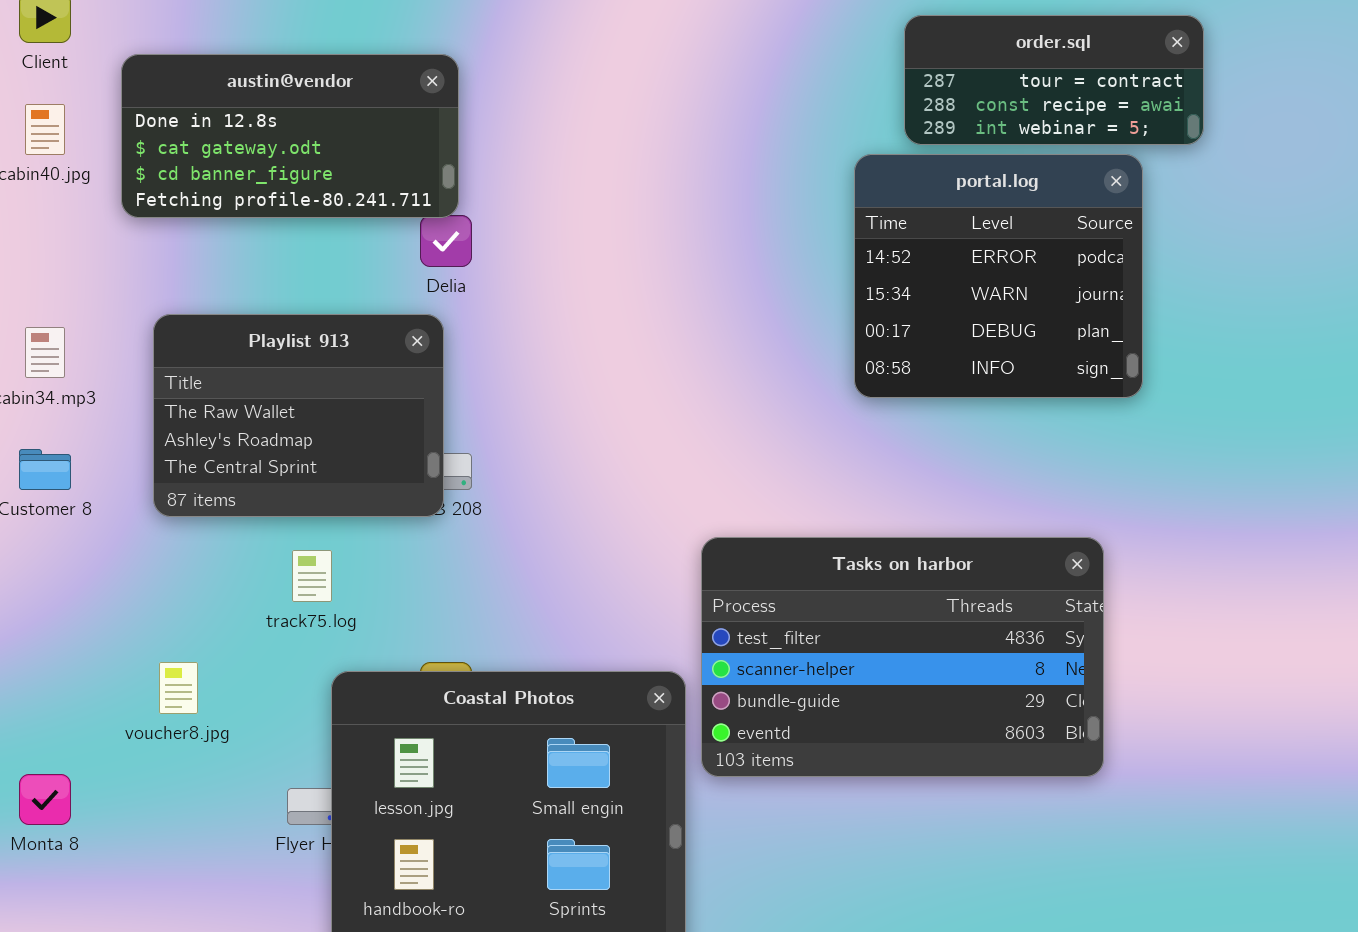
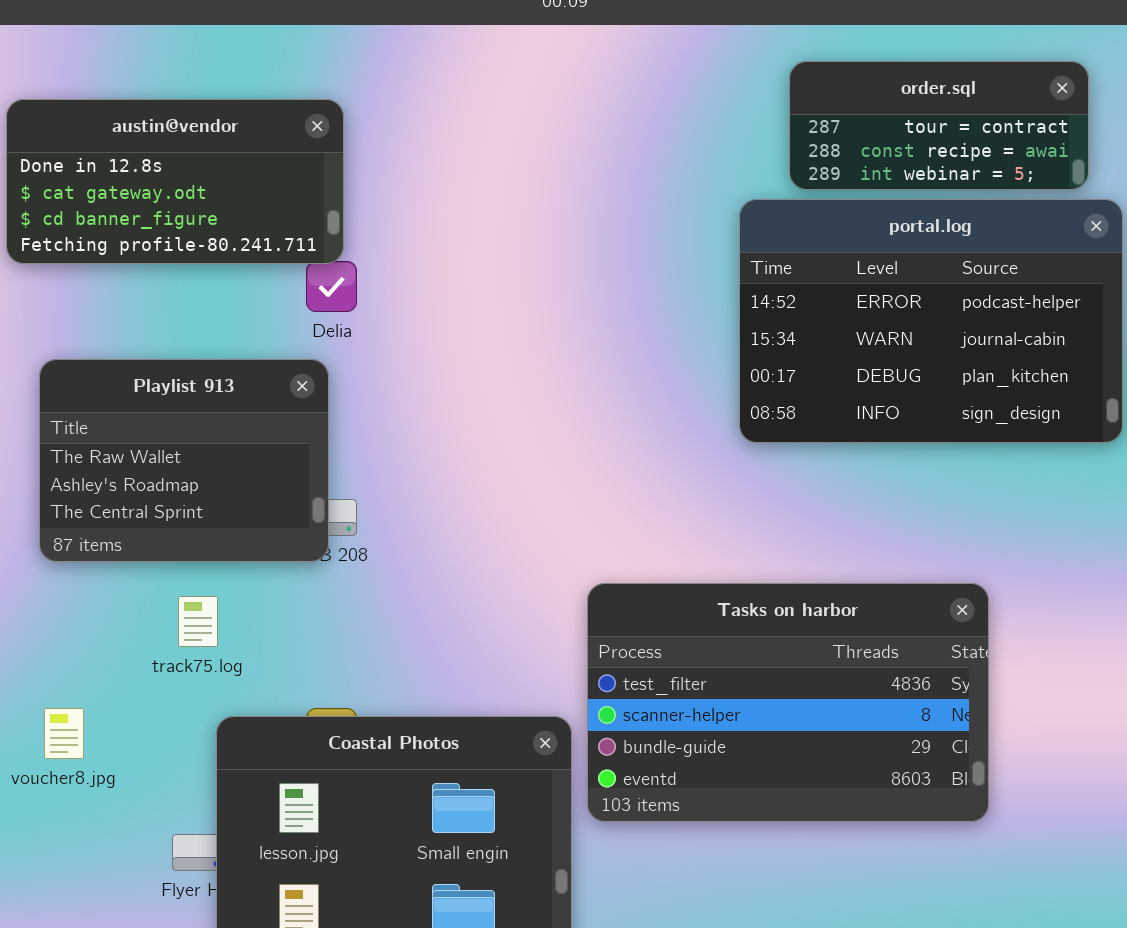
portal.log: [854,154,1143,398] -> [739,199,1123,443], resized

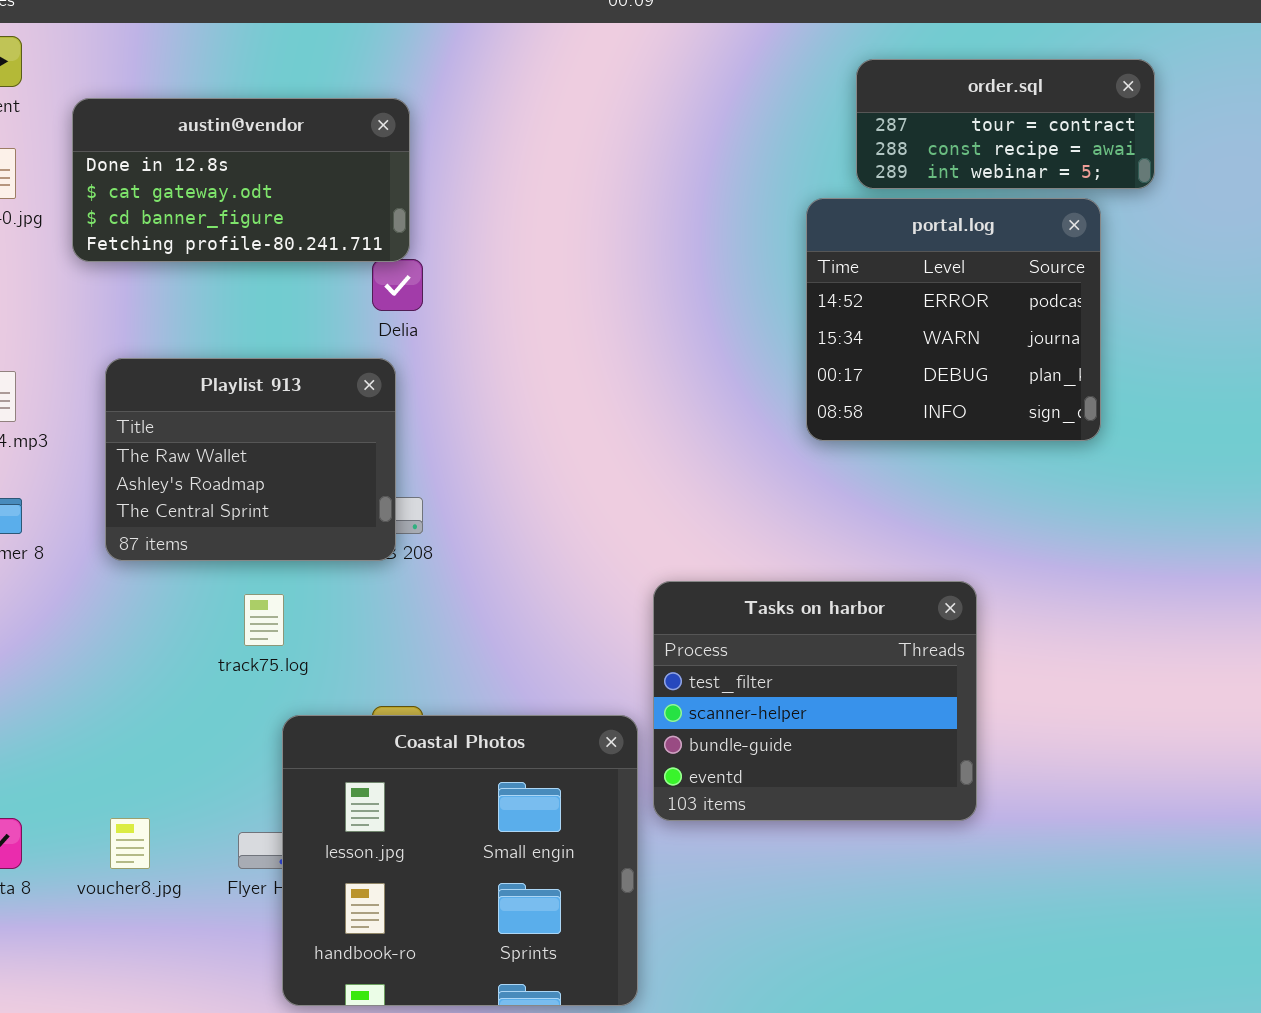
portal.log: [739,199,1123,443] -> [806,198,1101,441], resized
Tasks on harbor: [587,583,989,822] -> [653,581,977,821], resized
voucher8.jpg: [44,708,84,759] -> [110,818,150,869], moved

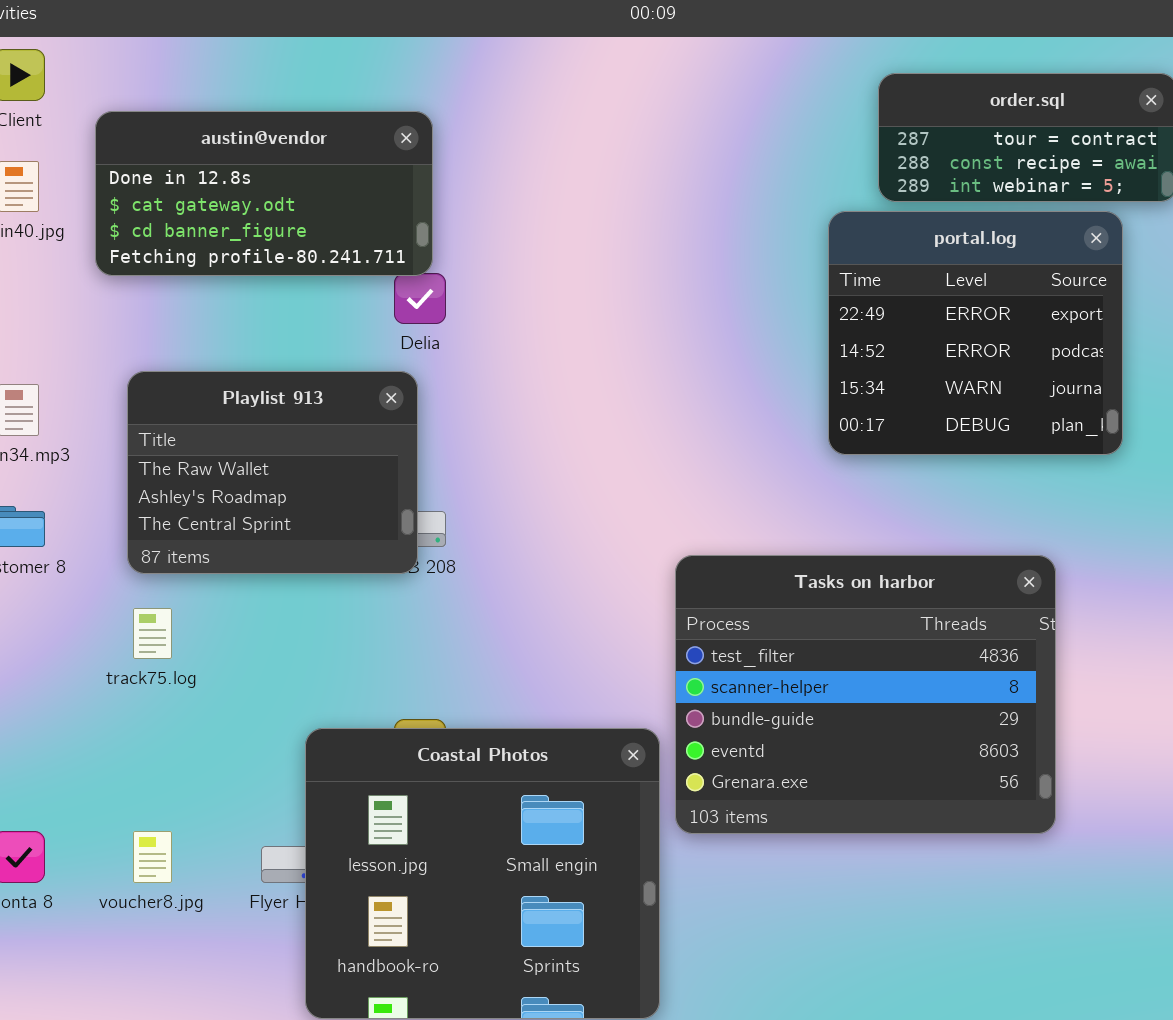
portal.log: [806,198,1101,441] -> [828,211,1123,455], scrolled up 1 row
Tasks on harbor: [653,581,977,821] -> [675,555,1056,834], resized
track75.log: [244,594,284,646] -> [133,608,172,659], moved

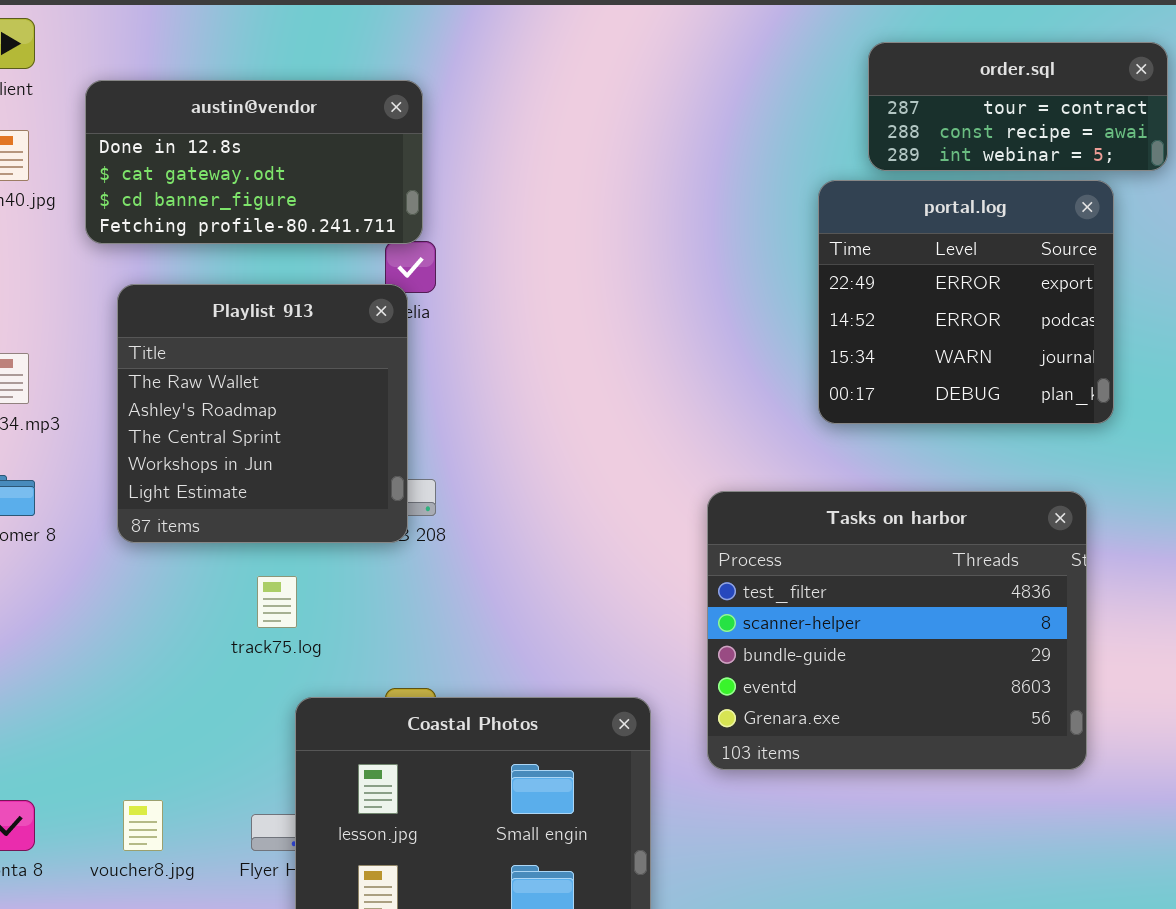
Playlist 913: [127,371,418,574] -> [117,284,408,543], resized
Tasks on harbor: [675,555,1056,834] -> [707,491,1087,770], moved
track75.log: [133,608,172,659] -> [257,576,297,628], moved

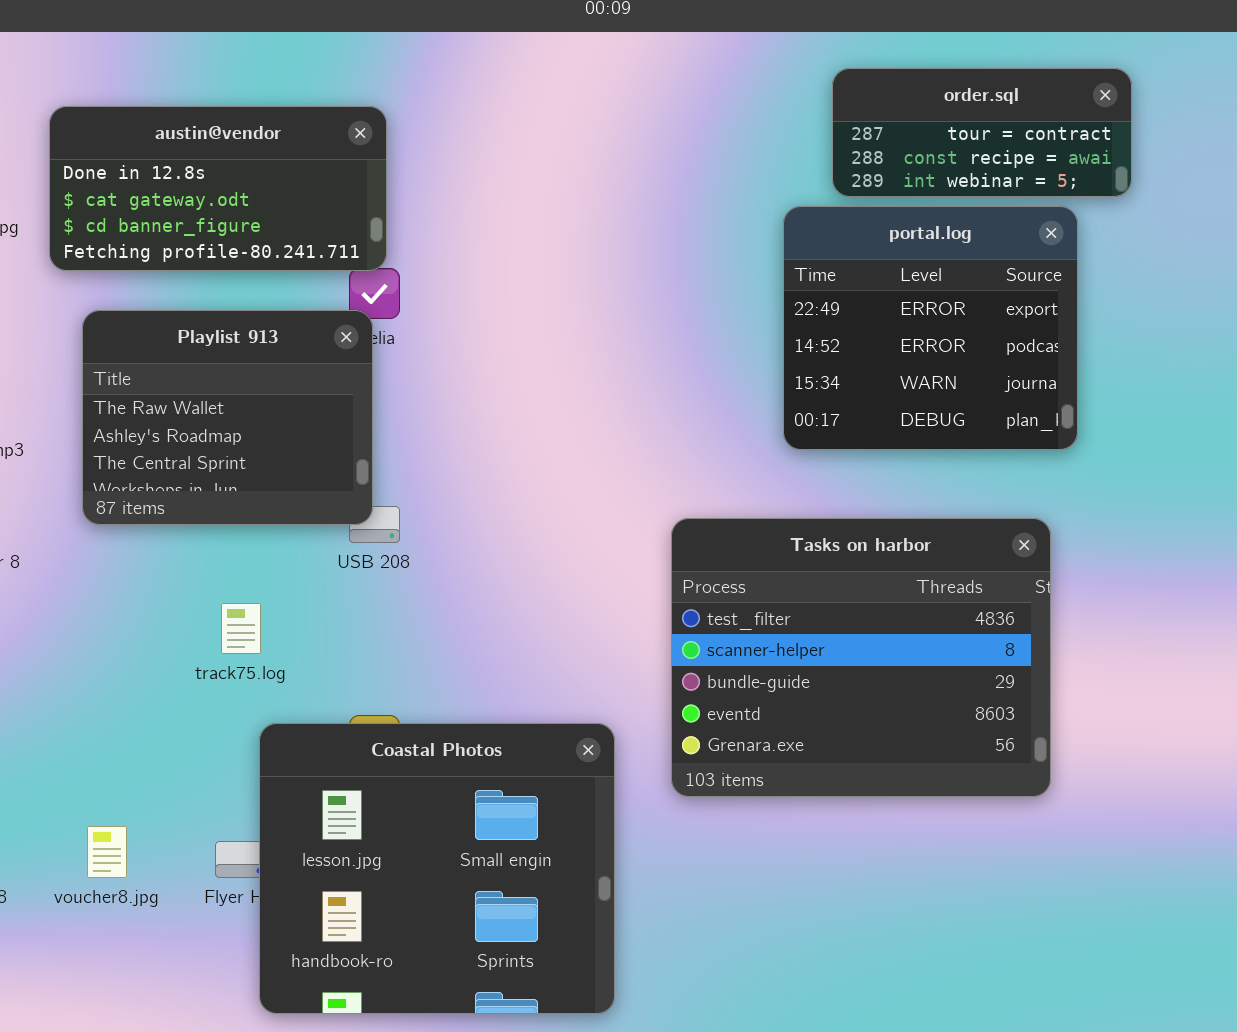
Playlist 913: [117,284,408,543] -> [82,310,373,525], resized

